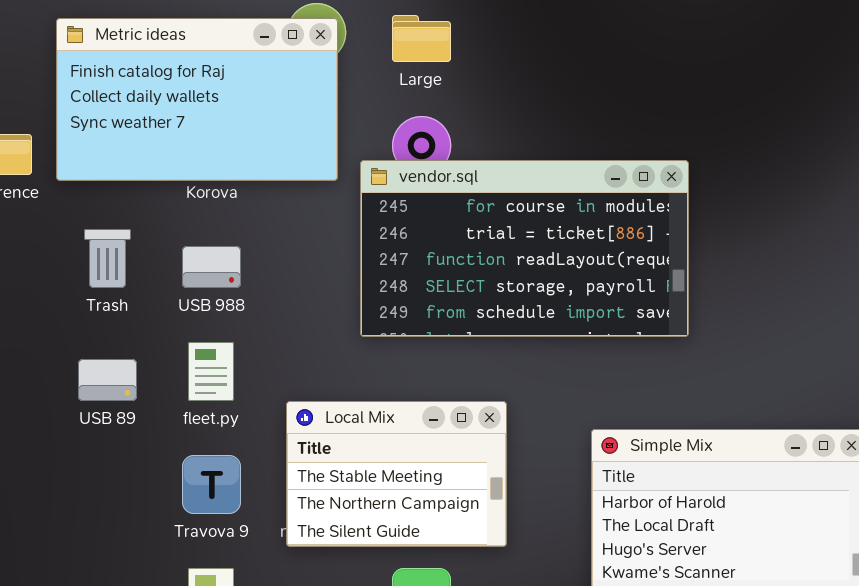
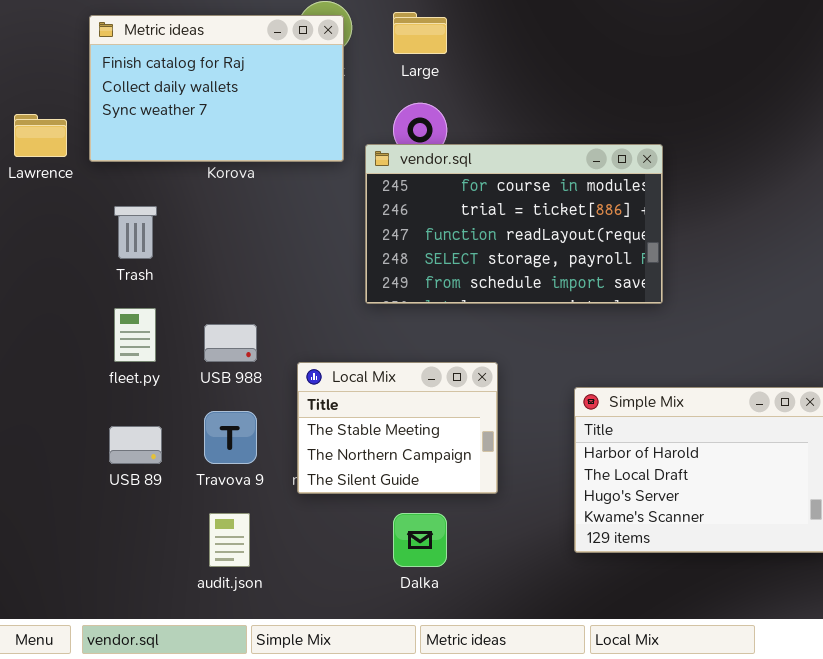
USB 988: [182,246,241,288] -> [204,324,257,362], moved
fleet.py: [188,342,234,401] -> [114,308,156,362], moved
USB 89: [78,359,137,401] -> [109,426,162,464], moved

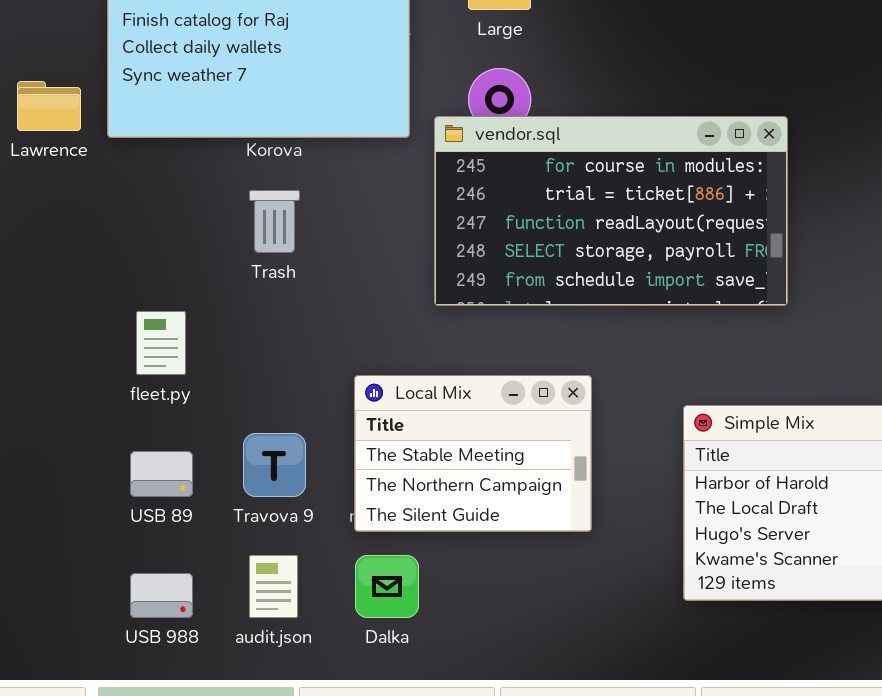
Trash: [114,206,157,259] -> [249,190,300,253], moved
USB 988: [204,324,257,362] -> [130,573,193,618], moved
Dalka: [393,513,447,567] -> [355,555,419,618], moved

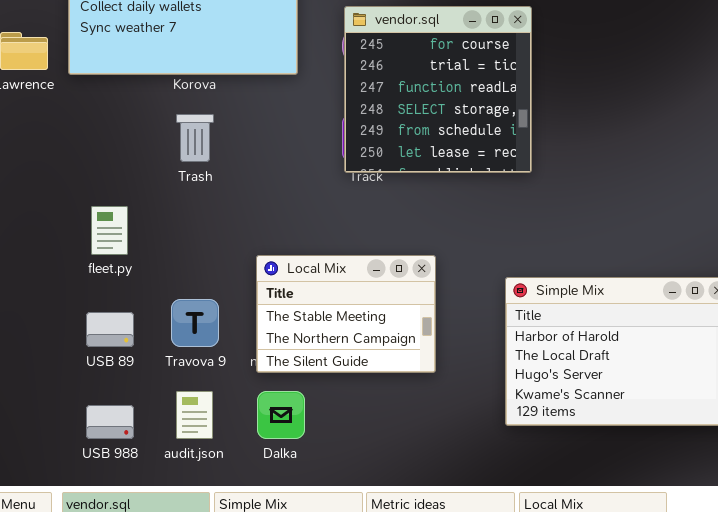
vendor.sql: [434,116,788,306] -> [344,6,532,173], moved, resized

